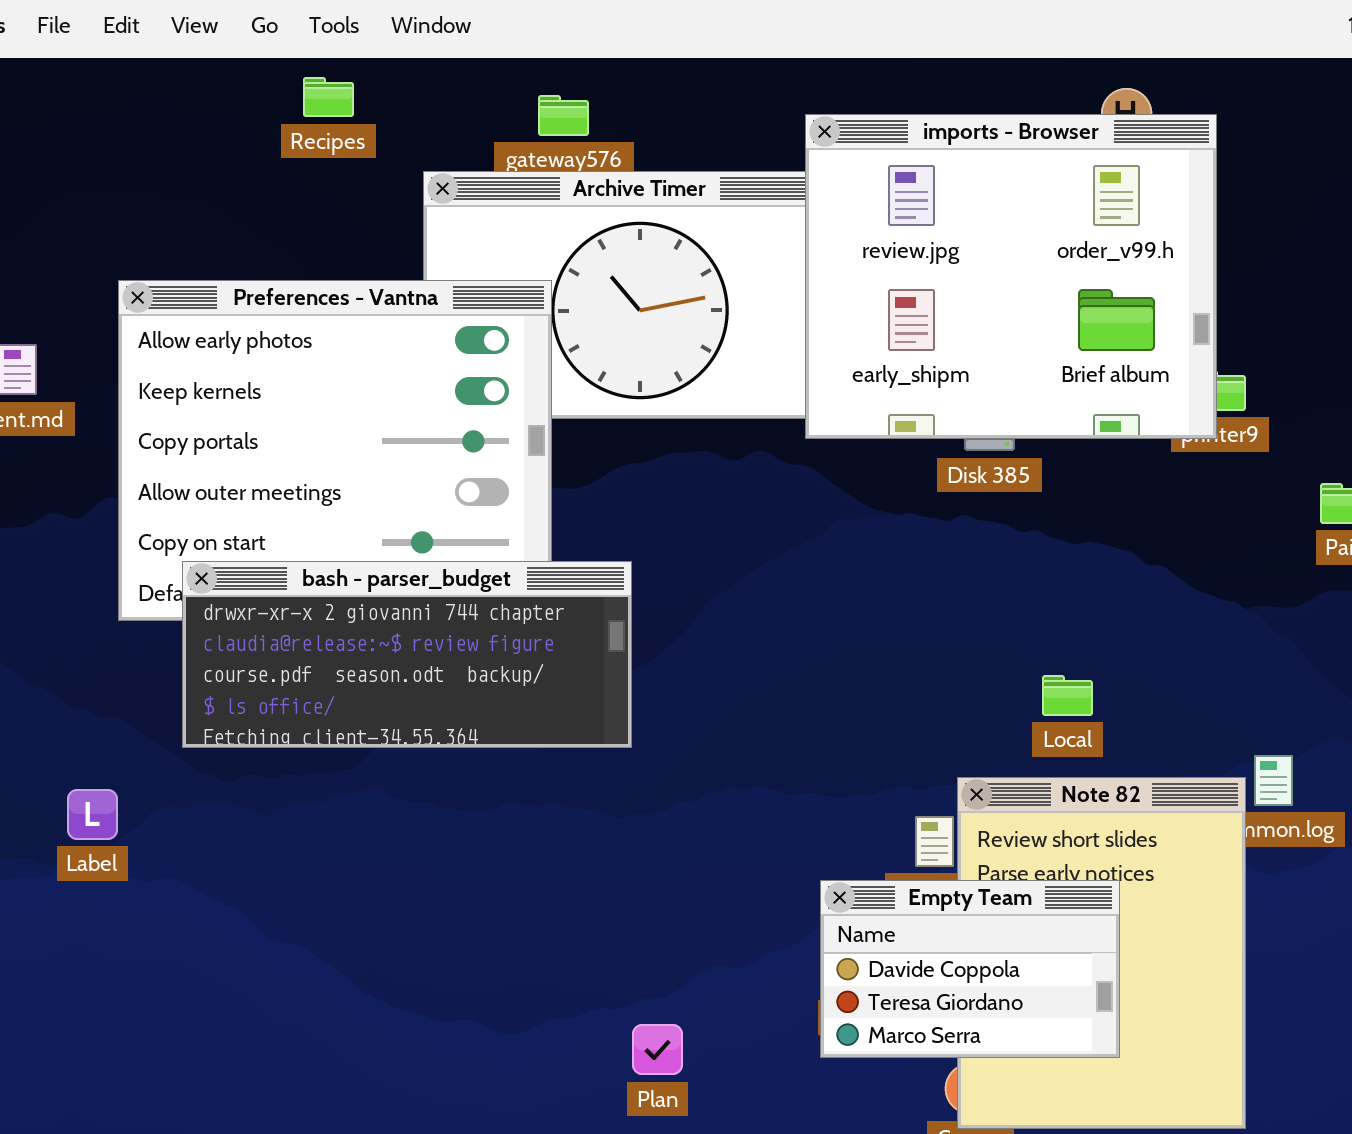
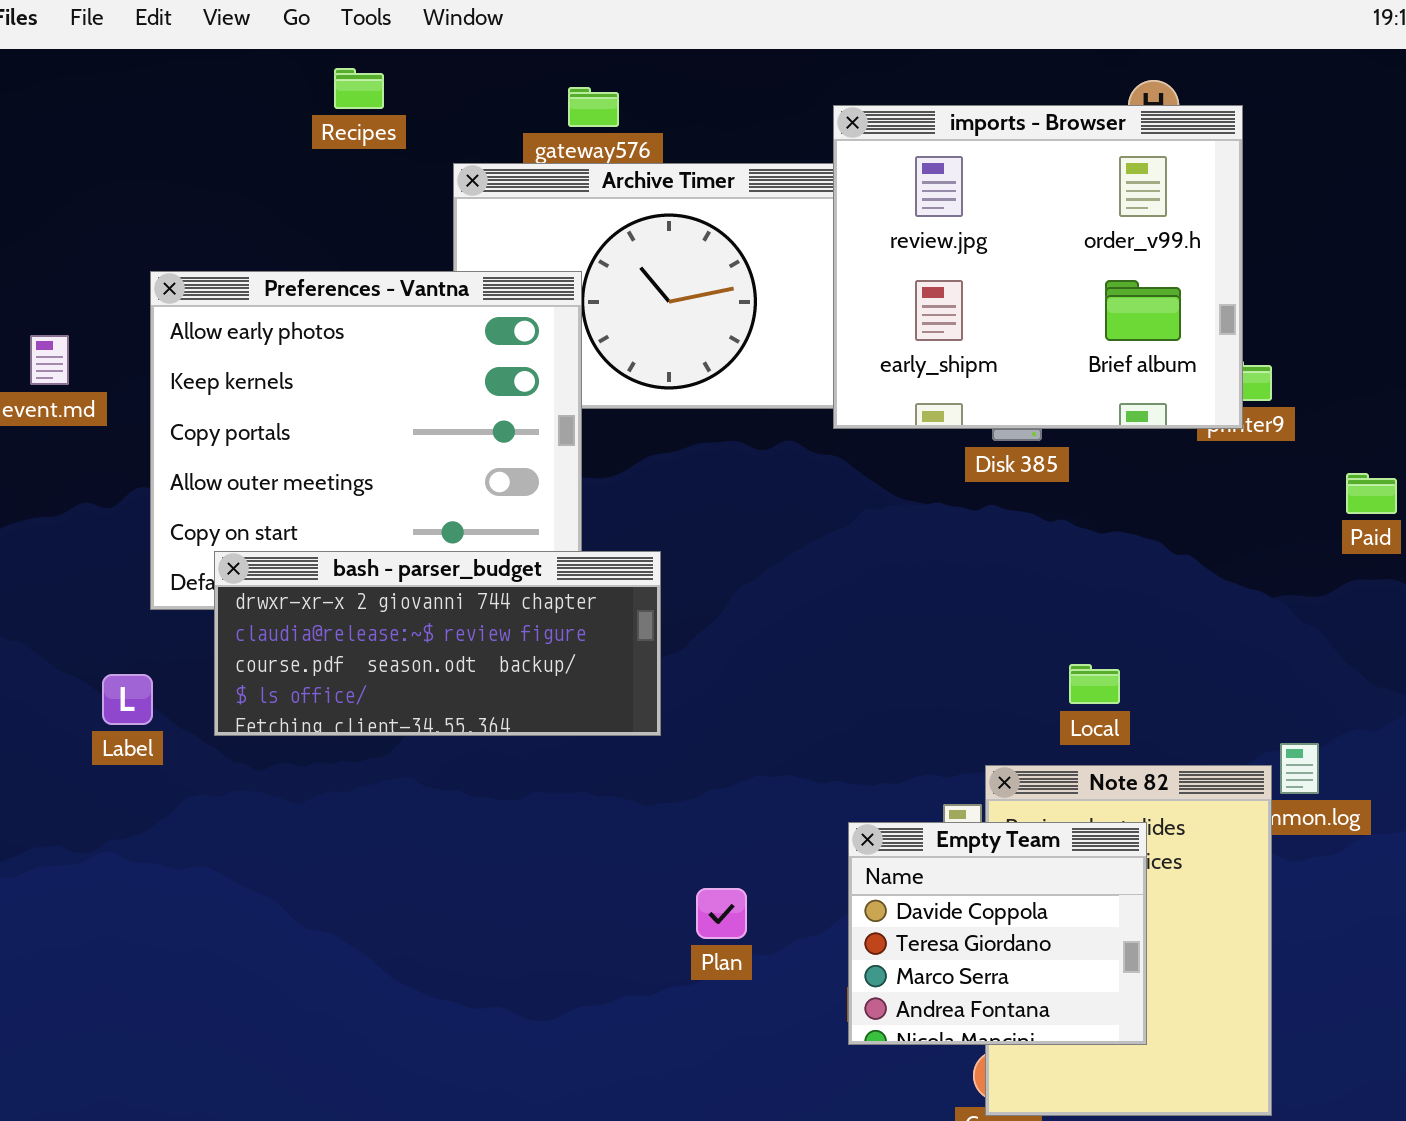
Label: [67,789,118,840] -> [102,674,153,725], moved
Empty Team: [820,880,1120,1058] -> [848,822,1147,1045], resized
Plan: [632,1024,683,1075] -> [696,888,747,939], moved

